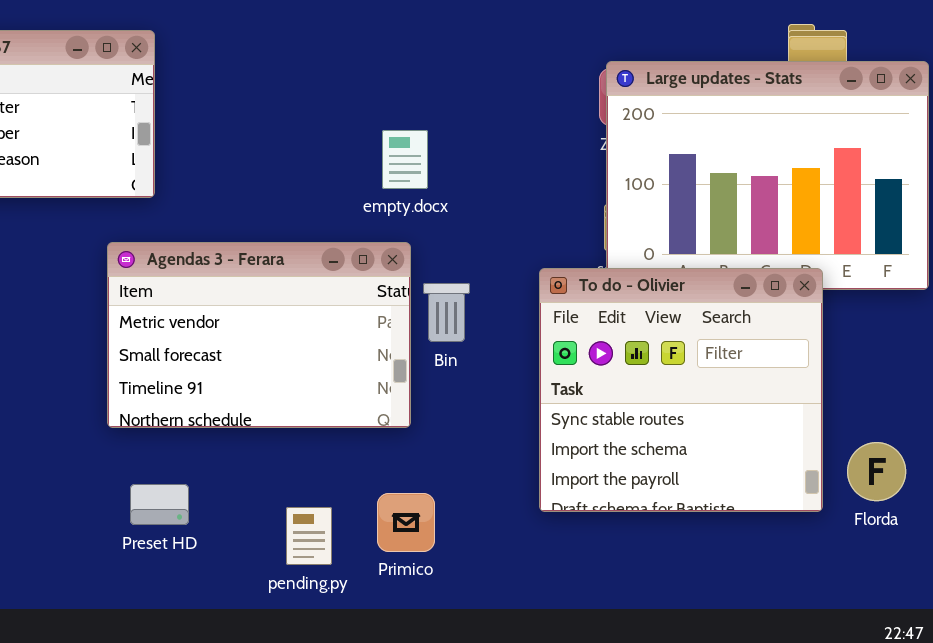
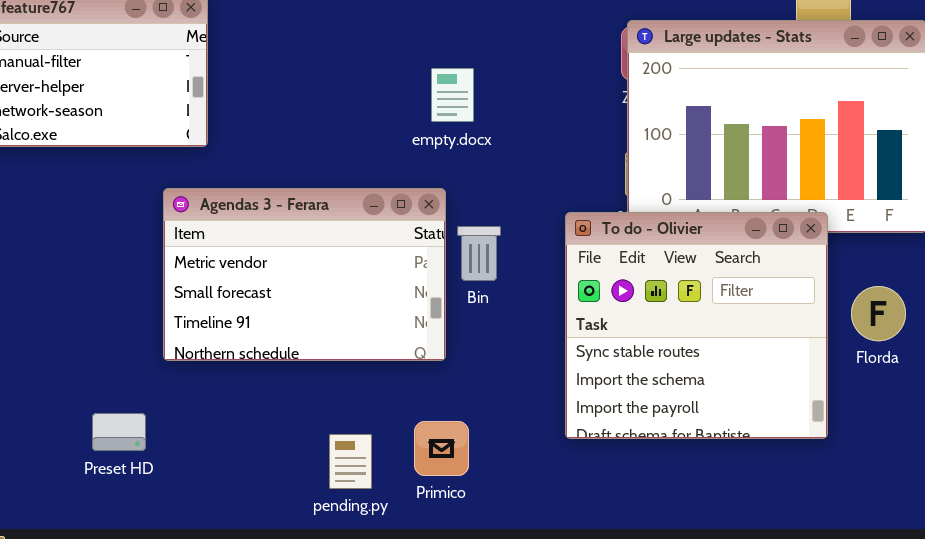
empty.docx: [382,130,428,189] -> [431,68,474,122], moved
Florda: [847,442,906,501] -> [851,286,906,341], moved
Preset HD: [130,484,189,525] -> [92,413,146,451], moved

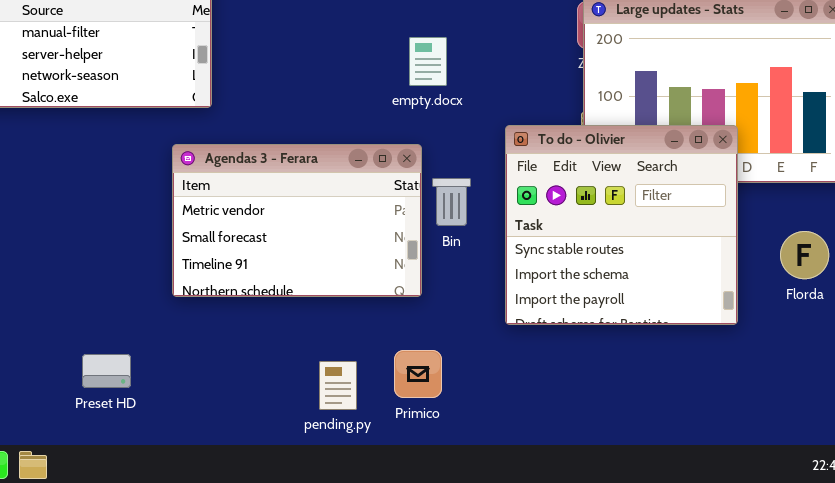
To do - Olivier: [565,212,828,439] -> [505,125,738,325], moved
Preset HD: [92,413,146,451] -> [82,354,131,388], moved

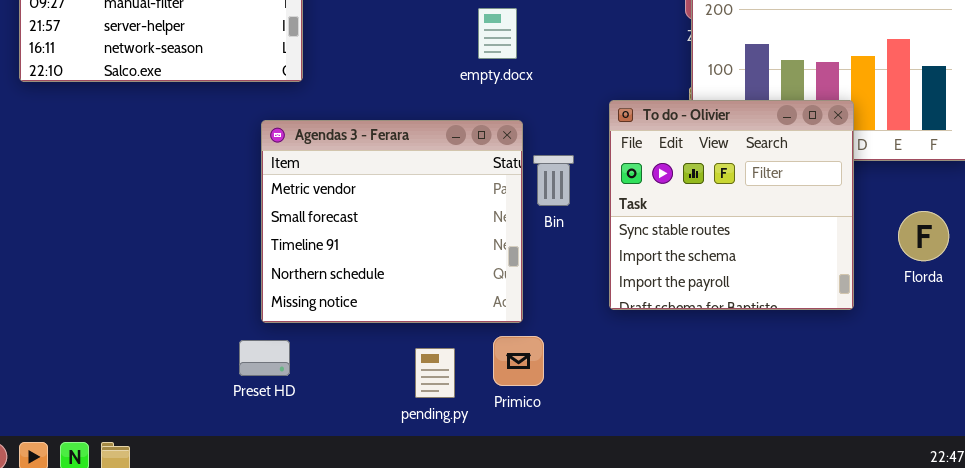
empty.docx: [409,37,447,86] -> [478,8,517,59], moved
Agendas 3 - Ferara: [172,144,422,297] -> [261,120,523,323], resized
Preset HD: [82,354,131,388] -> [239,340,290,376], moved

